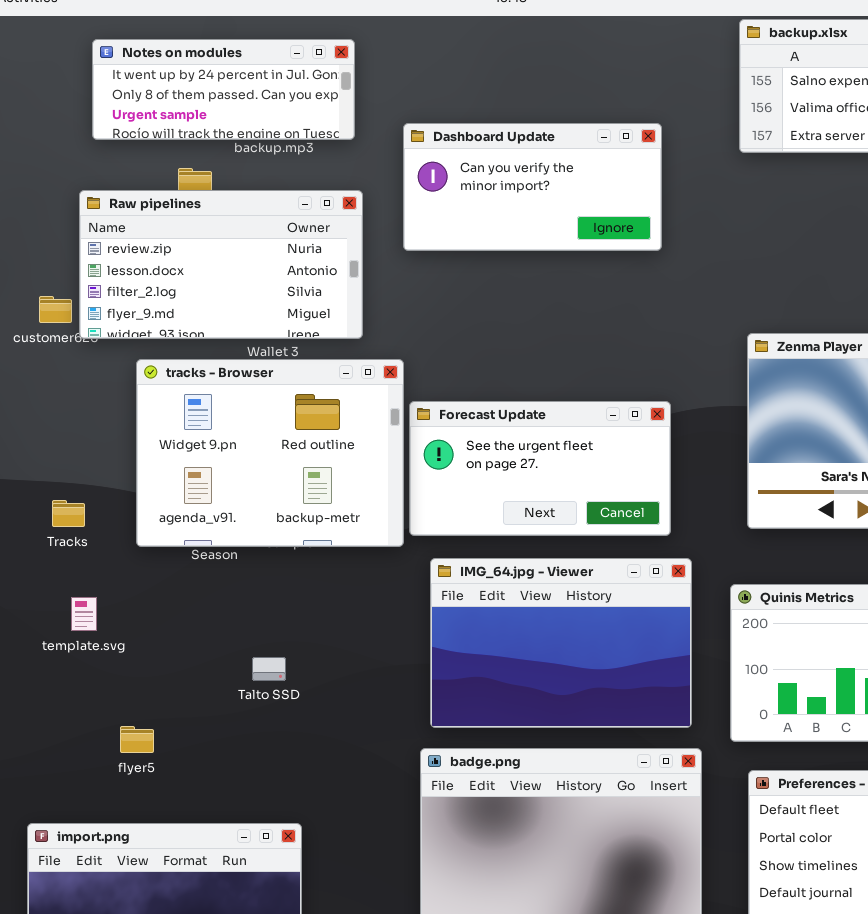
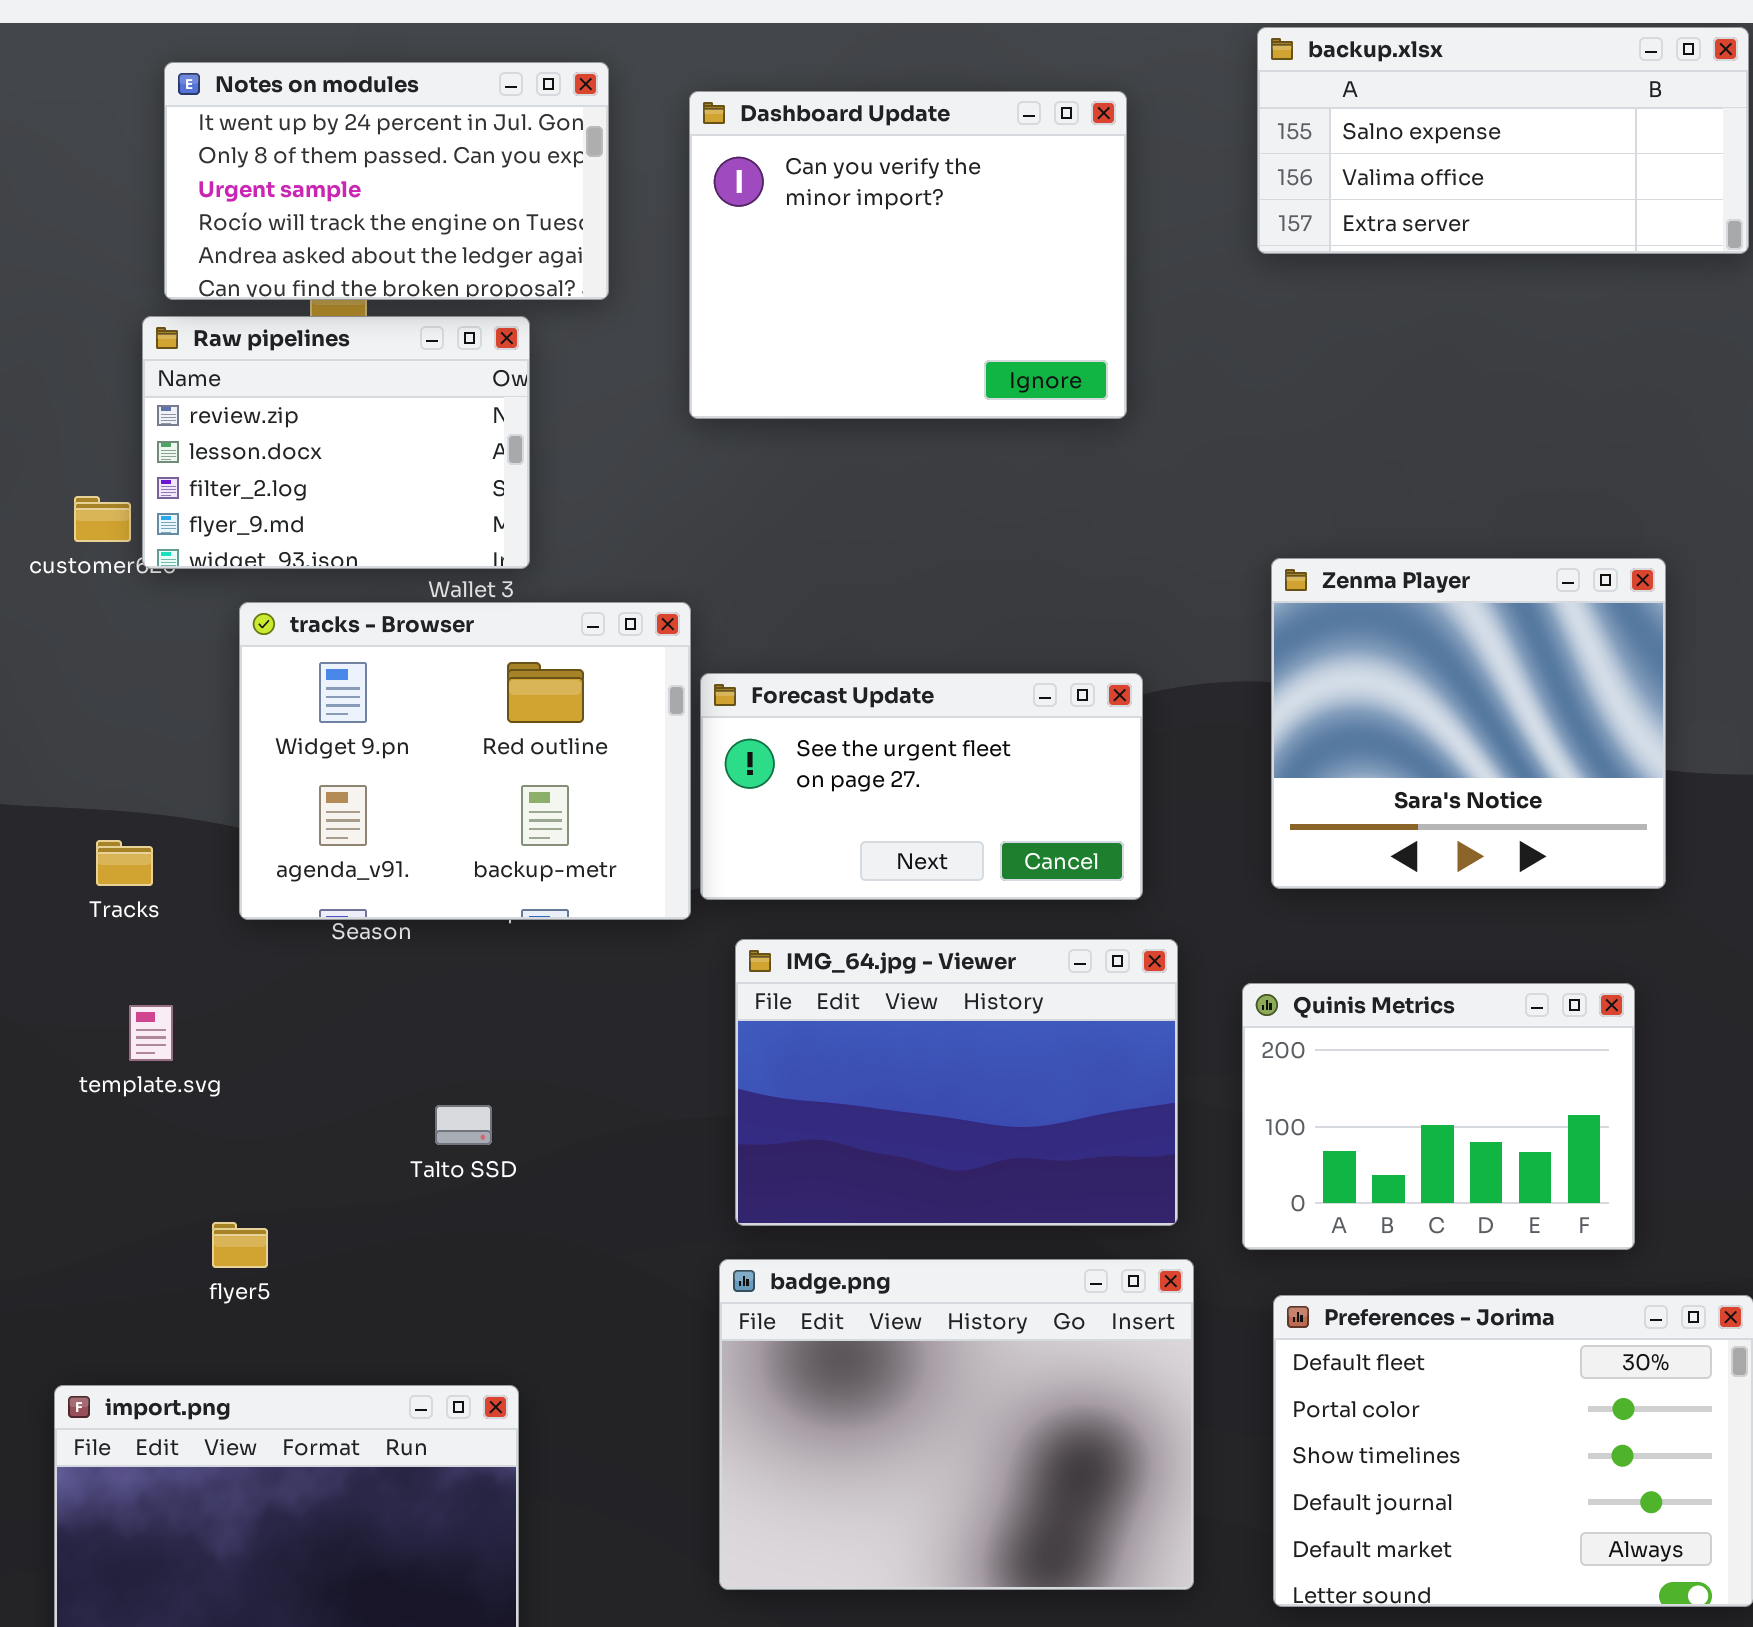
Notes on modules: [92,39,355,140] -> [164,62,609,300], resized
Dashboard Update: [403,123,662,251] -> [689,91,1127,419], resized
Raw pipelines: [79,190,363,339] -> [142,316,530,569], resized

